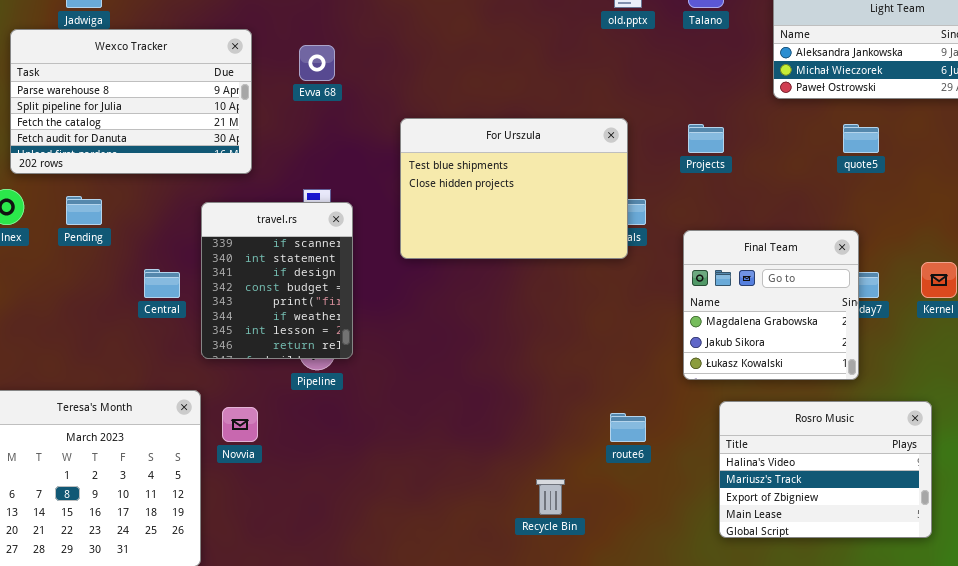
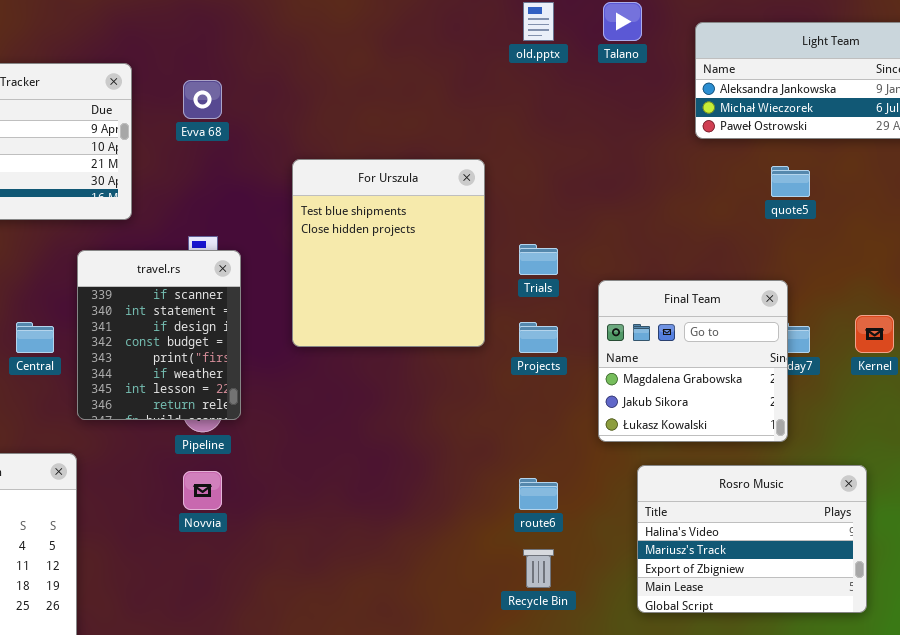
For Urszula: [400,118,628,259] -> [292,159,485,347], resized
Projects: [688,124,724,153] -> [519,322,558,353], moved
Novvia: [222,407,258,442] -> [183,471,222,510], moved
Recycle Bin: [536,479,565,515] -> [523,549,554,588], moved

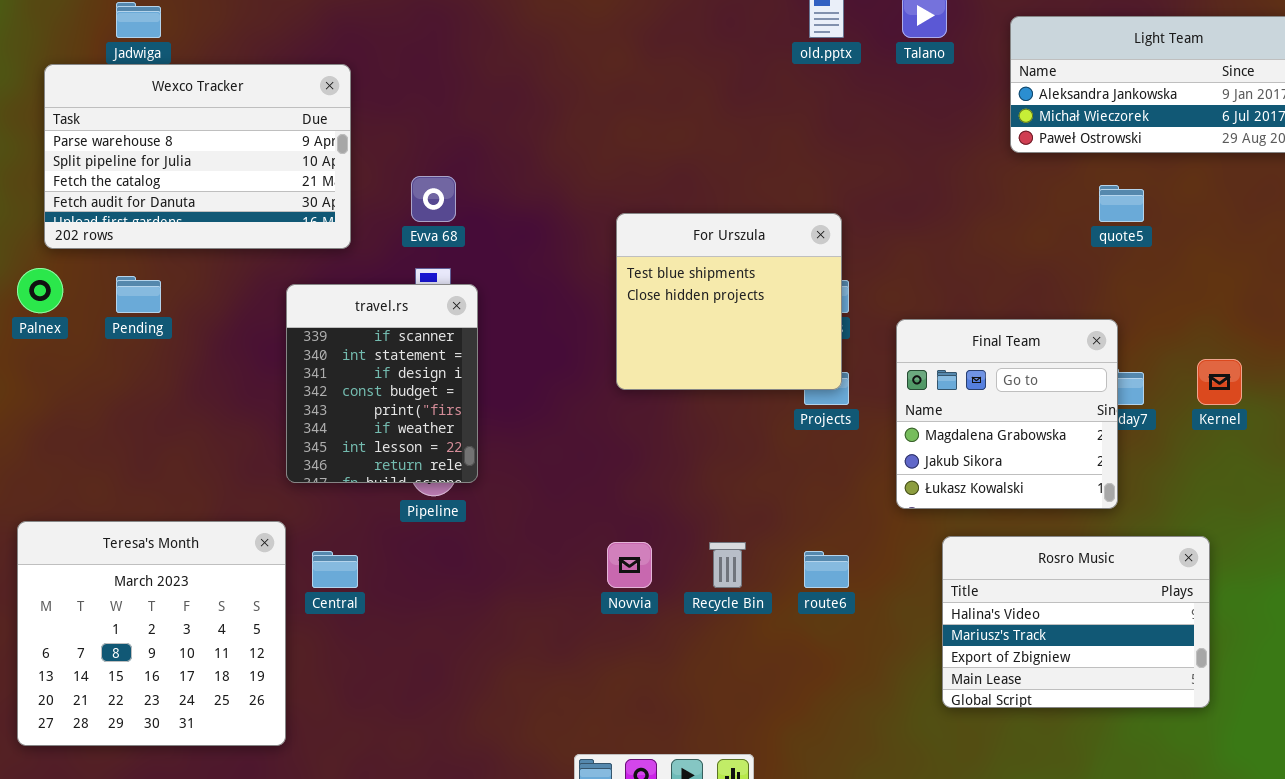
Evva 68: [183,80,222,119] -> [411,176,456,222], moved
For Urszula: [292,159,485,347] -> [616,213,842,390], moved, resized
Central: [16,322,54,353] -> [312,551,358,588], moved
Novvia: [183,471,222,510] -> [607,542,652,588], moved
Recycle Bin: [523,549,554,588] -> [709,542,746,588], moved

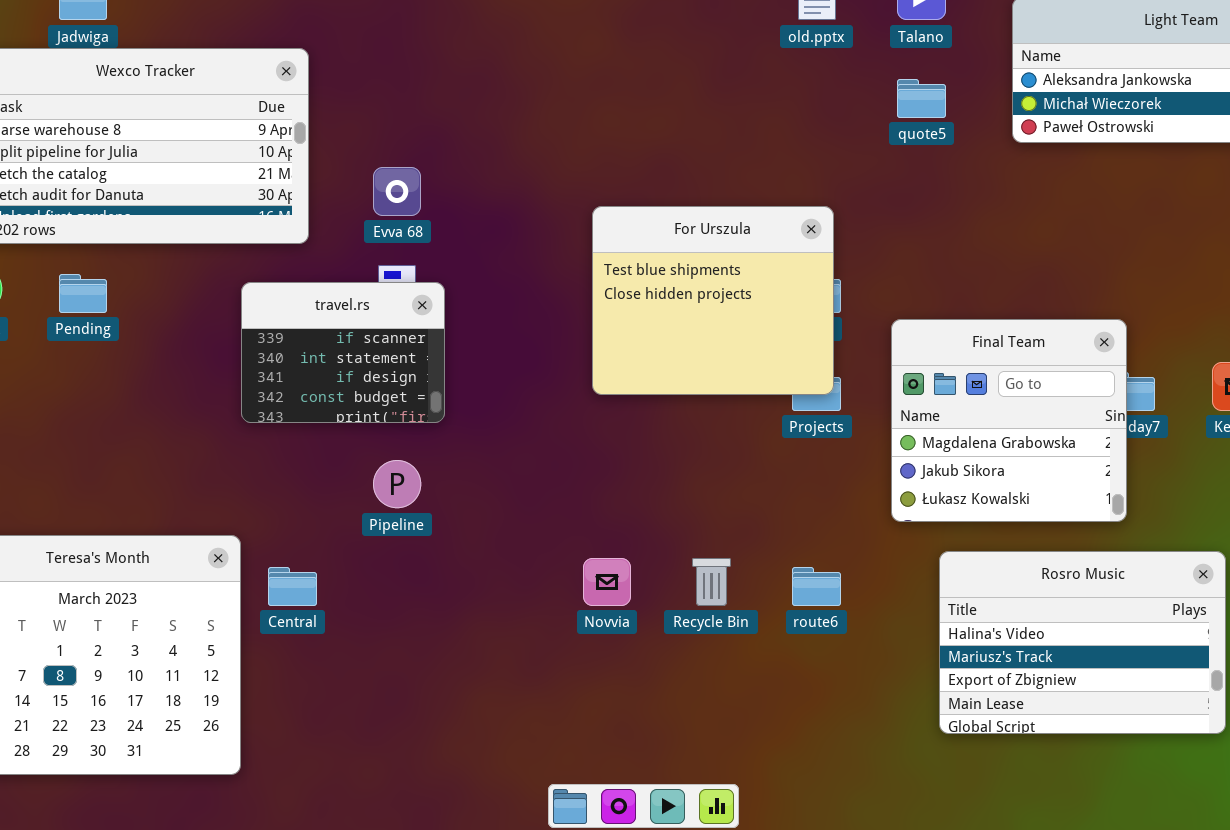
quote5: [1099,185,1144,222] -> [897,79,946,118], moved
travel.rs: [286,284,478,483] -> [241,282,445,423], resized

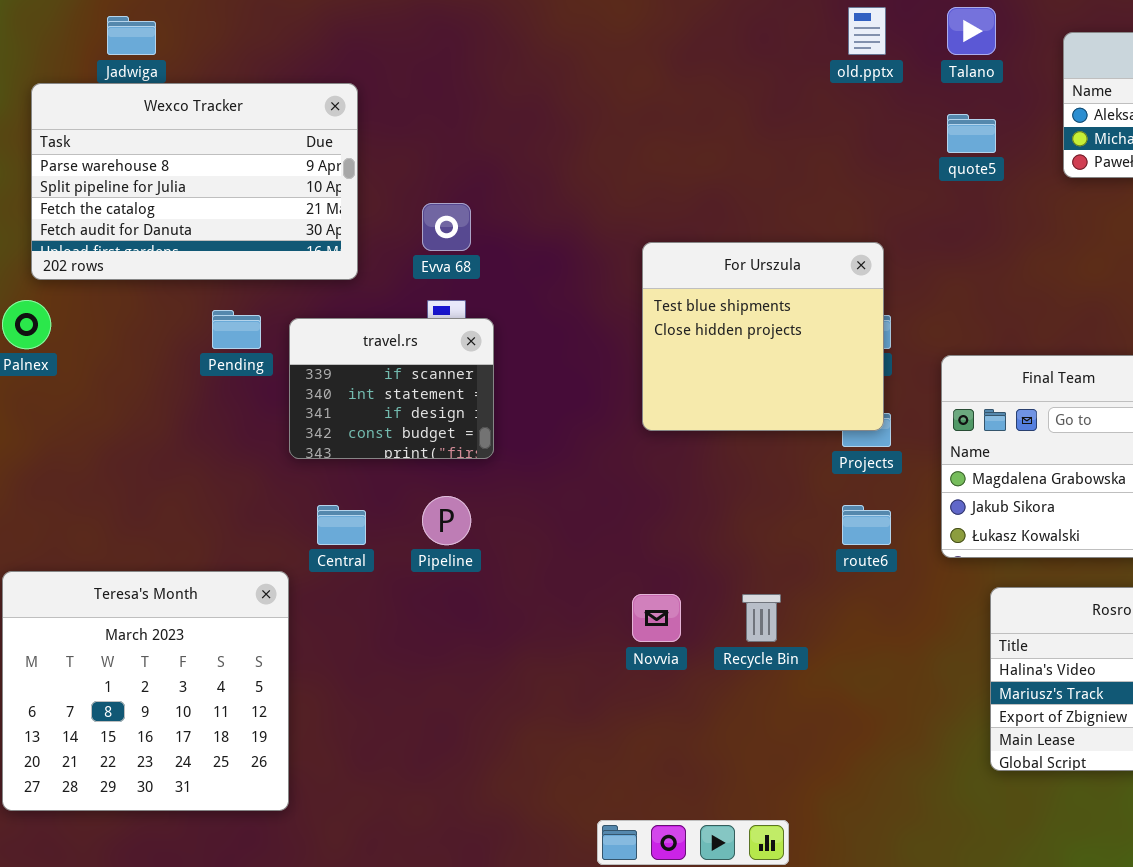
Pending: [59,274,107,313] -> [212,310,261,349], moved
Central: [268,567,317,606] -> [317,505,366,545], moved
route6: [792,567,841,606] -> [842,505,891,545], moved

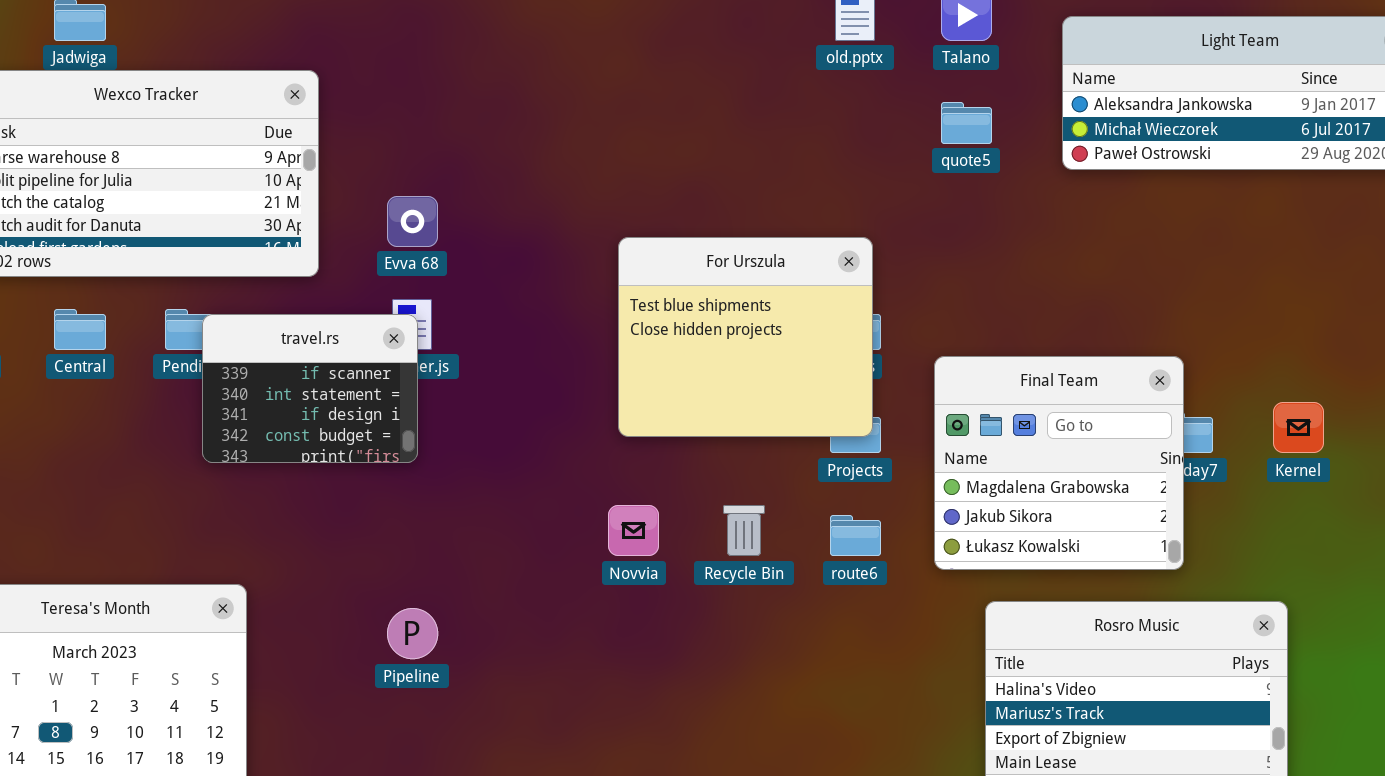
travel.rs: [289,318,494,459] -> [202,314,418,463], moved
Pipeline: [422,496,471,545] -> [387,608,438,659], moved
Central: [317,505,366,545] -> [54,309,106,350], moved
Novvia: [632,594,681,642] -> [608,505,659,556], moved
Recycle Bin: [742,594,781,642] -> [723,505,765,556], moved

